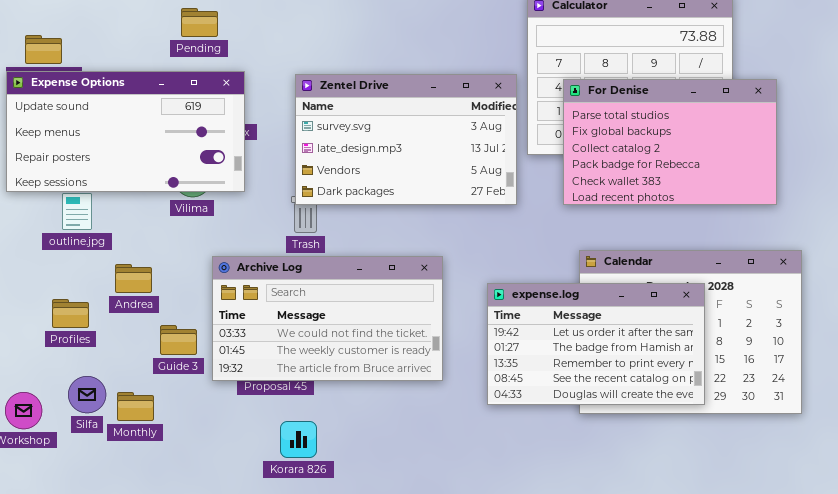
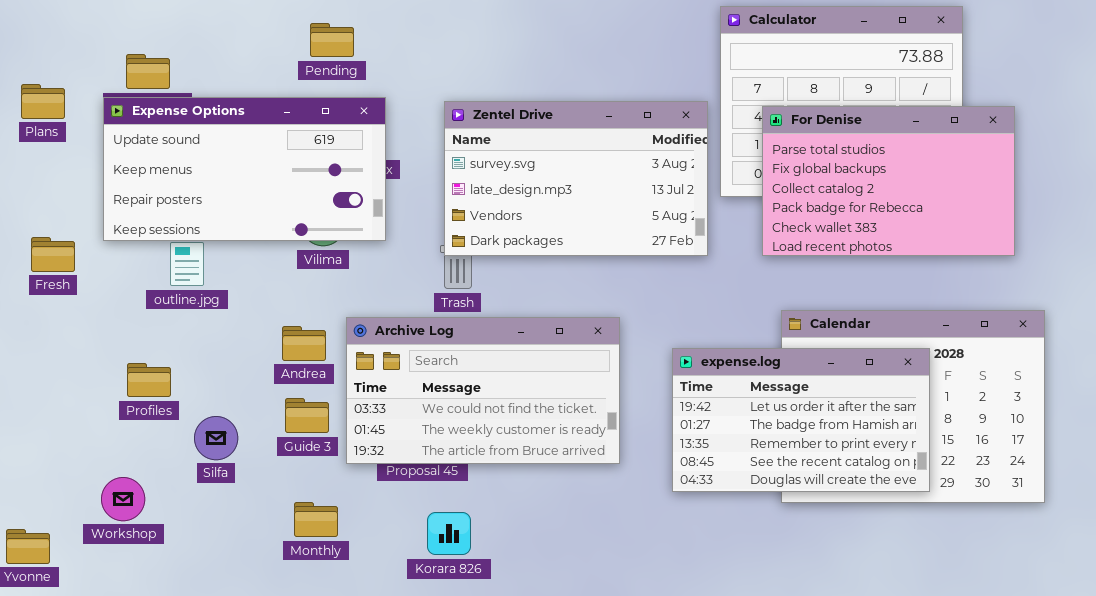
Andrea: [115,264,152,293] -> [282,326,326,361], moved
Profiles: [52,299,89,328] -> [127,363,171,397], moved
Silfa: [68,376,106,413] -> [194,416,238,460], moved
Monthly: [117,392,154,421] -> [294,502,338,537], moved

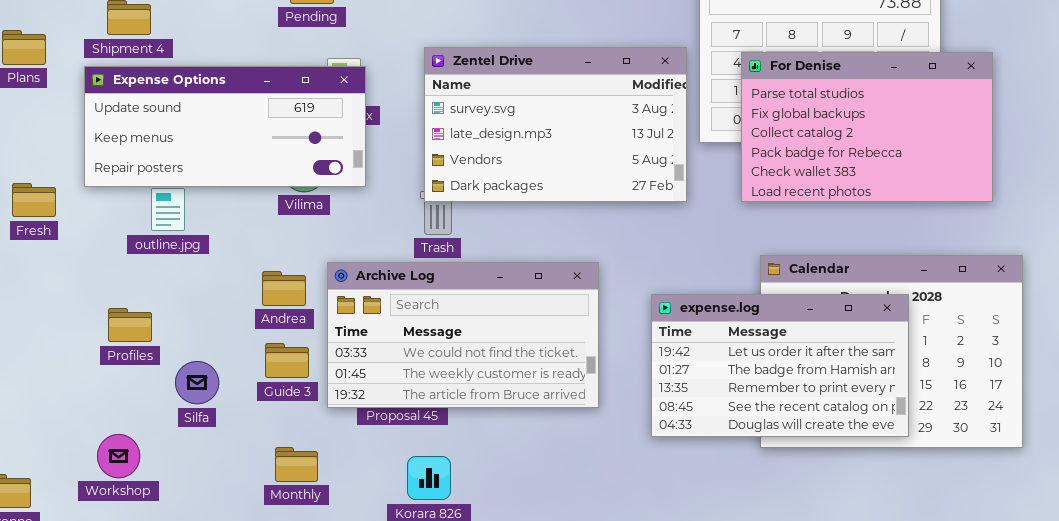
Expense Options: [103,97,386,241] -> [84,66,366,187], resized
Workshop: [101,477,145,521] -> [97,434,140,478], moved

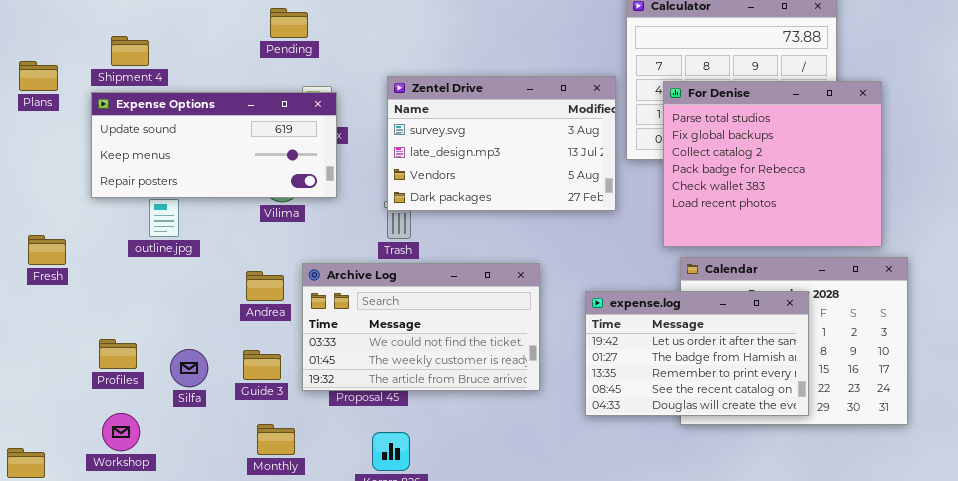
For Denise: [741,52,993,202] -> [663,81,882,247], resized
Fresh: [12,183,56,217] -> [28,235,66,265], moved
Profiles: [108,308,152,342] -> [99,339,137,369], moved
Guide 3: [265,343,309,378] -> [243,350,281,380], moved

